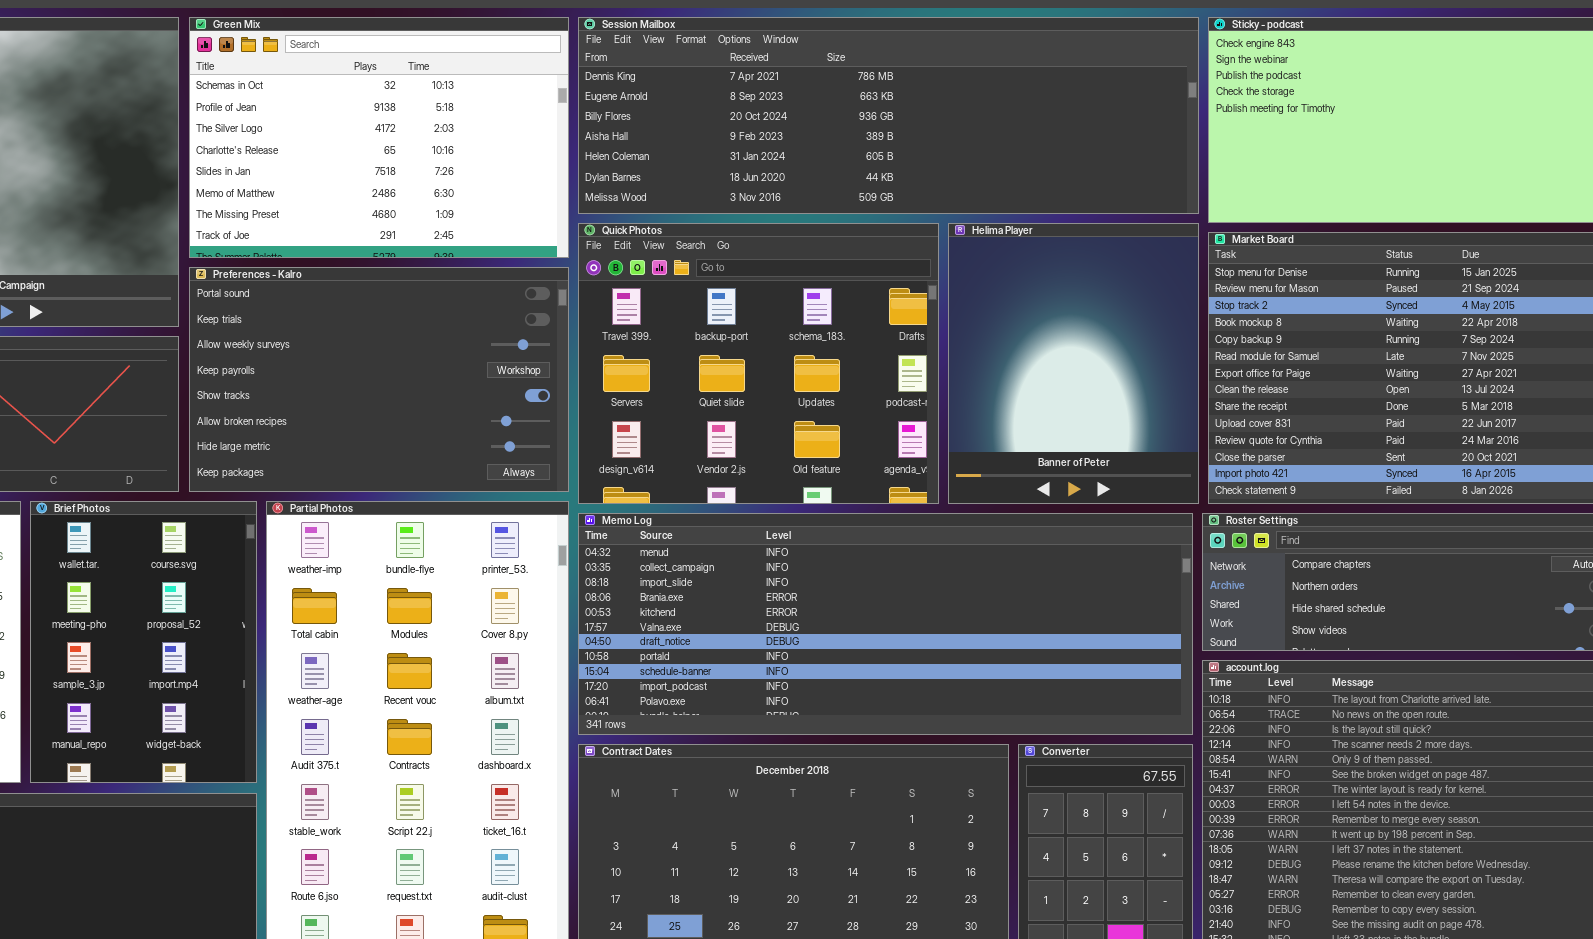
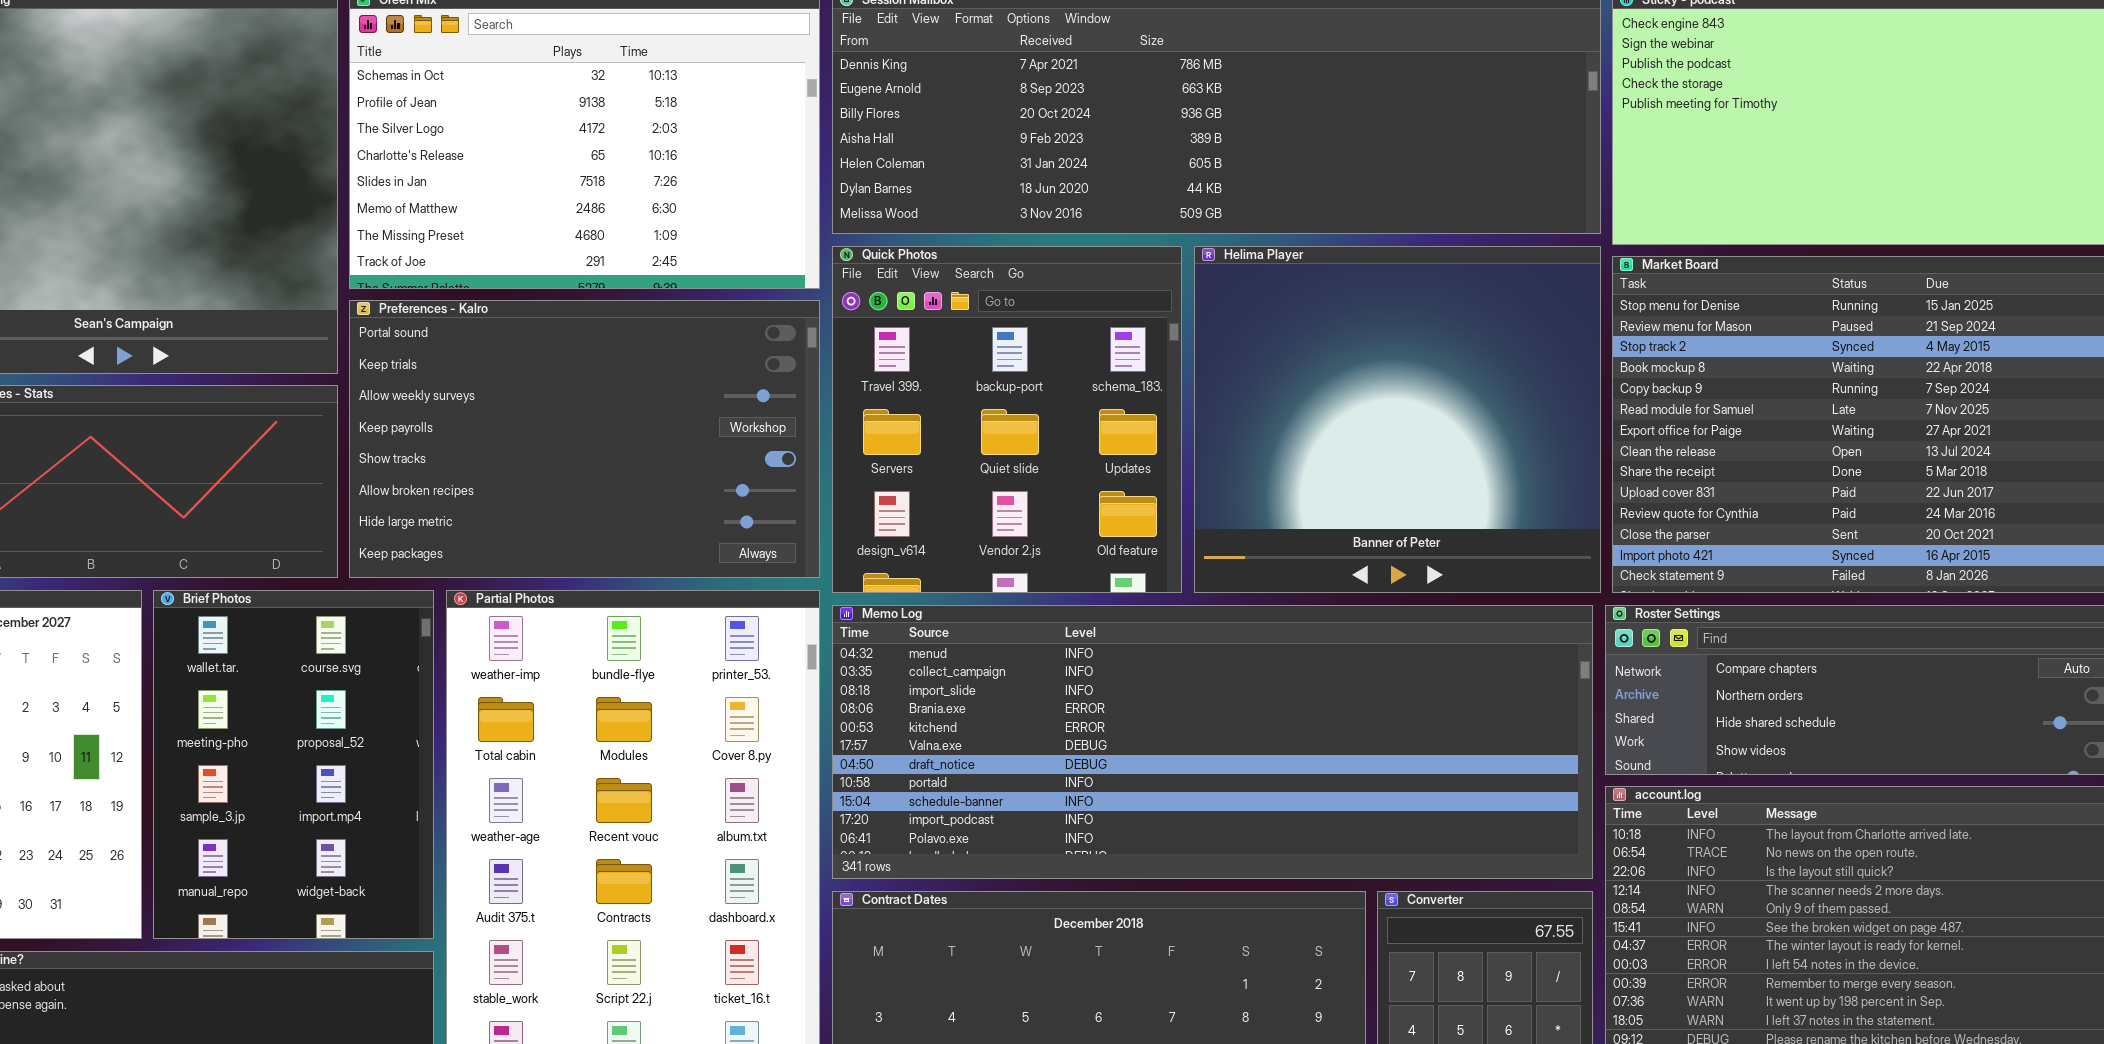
Quick Photos: [578,223,939,504] -> [832,246,1182,593], resized
Helima Player: [948,223,1199,504] -> [1194,246,1601,593], resized

